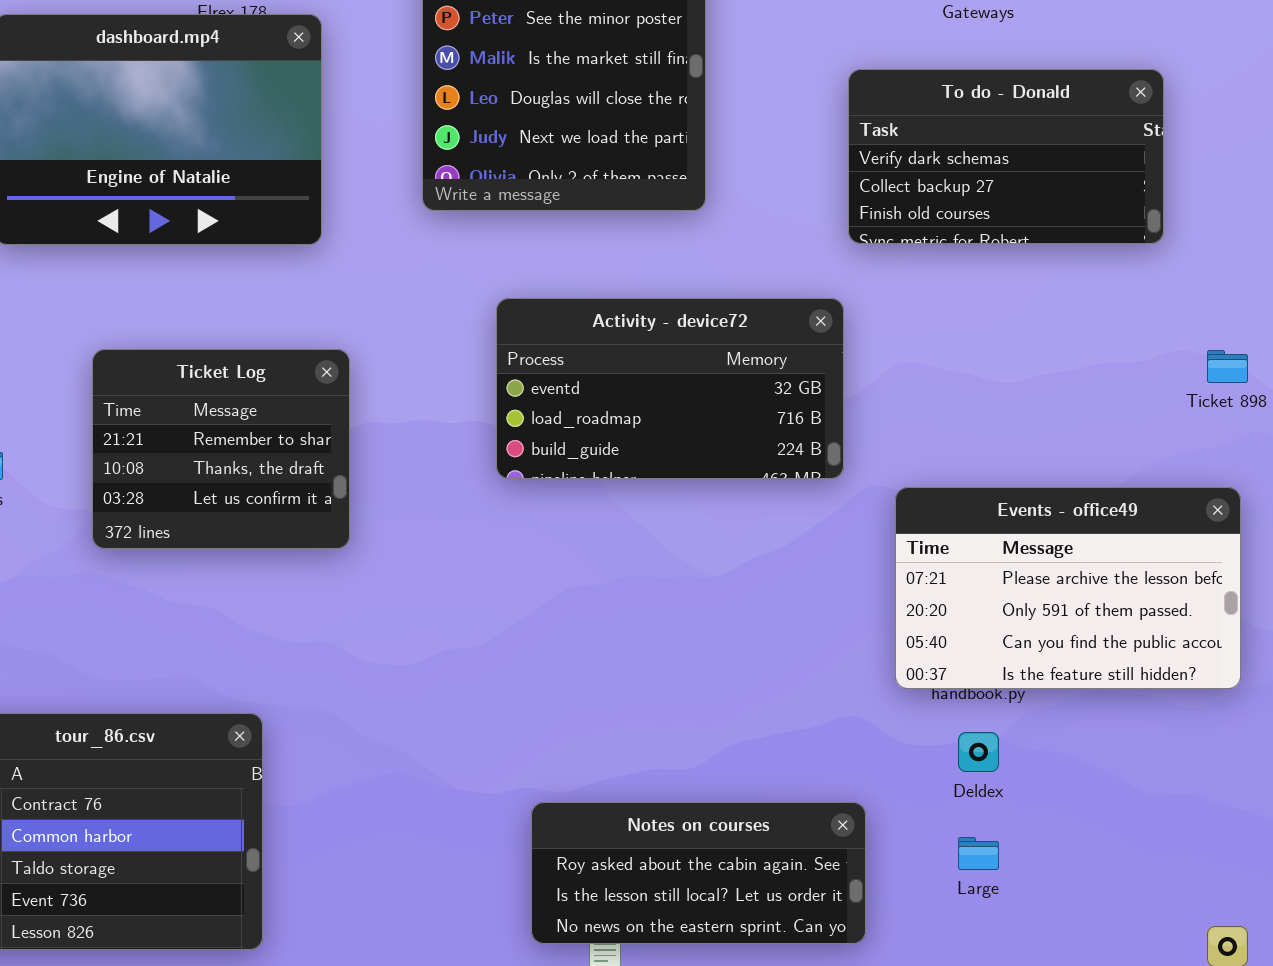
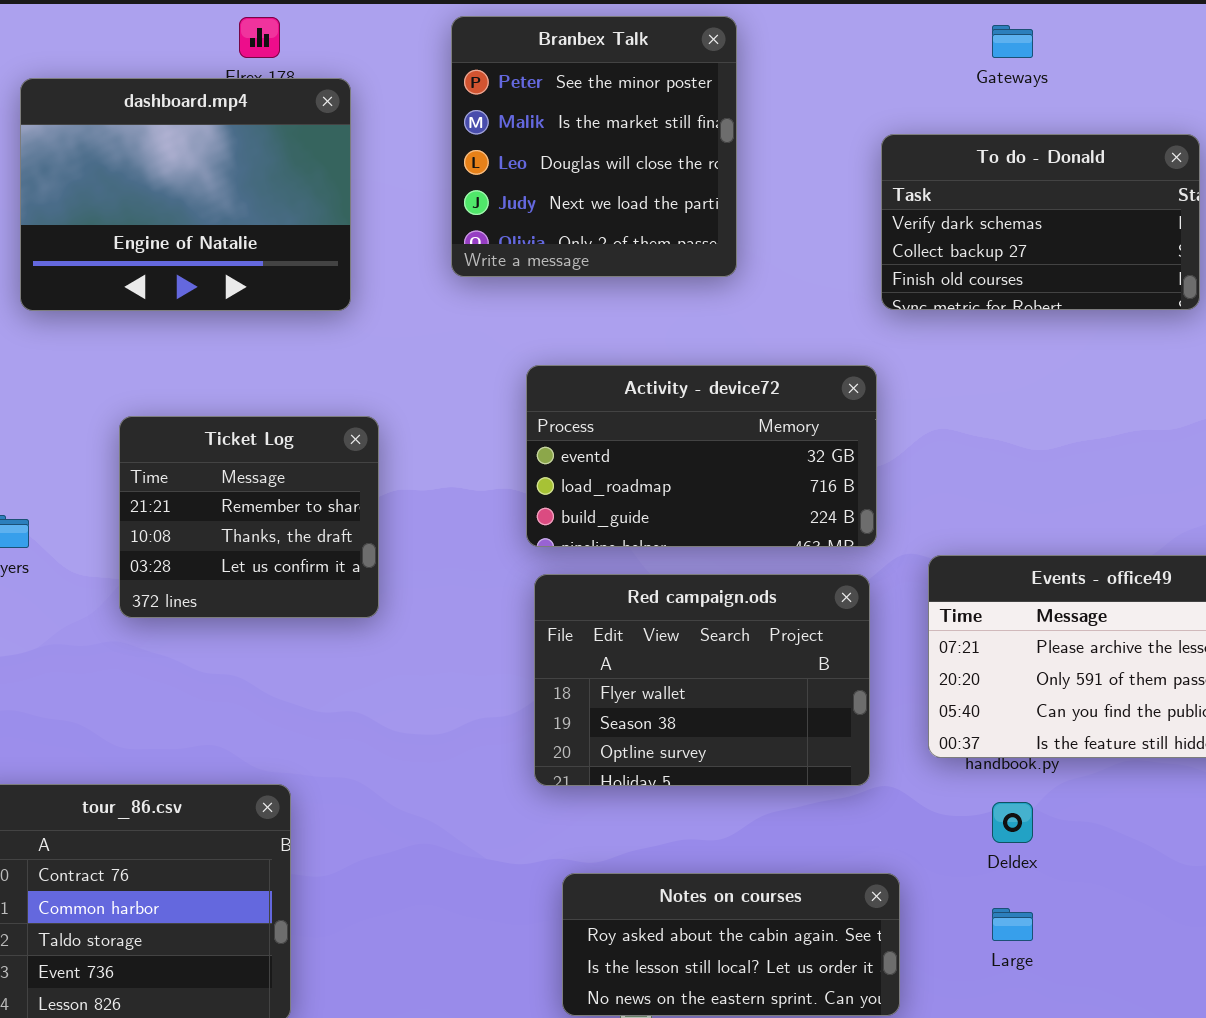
Red campaign.ods: none -> [534,574,870,786], opened

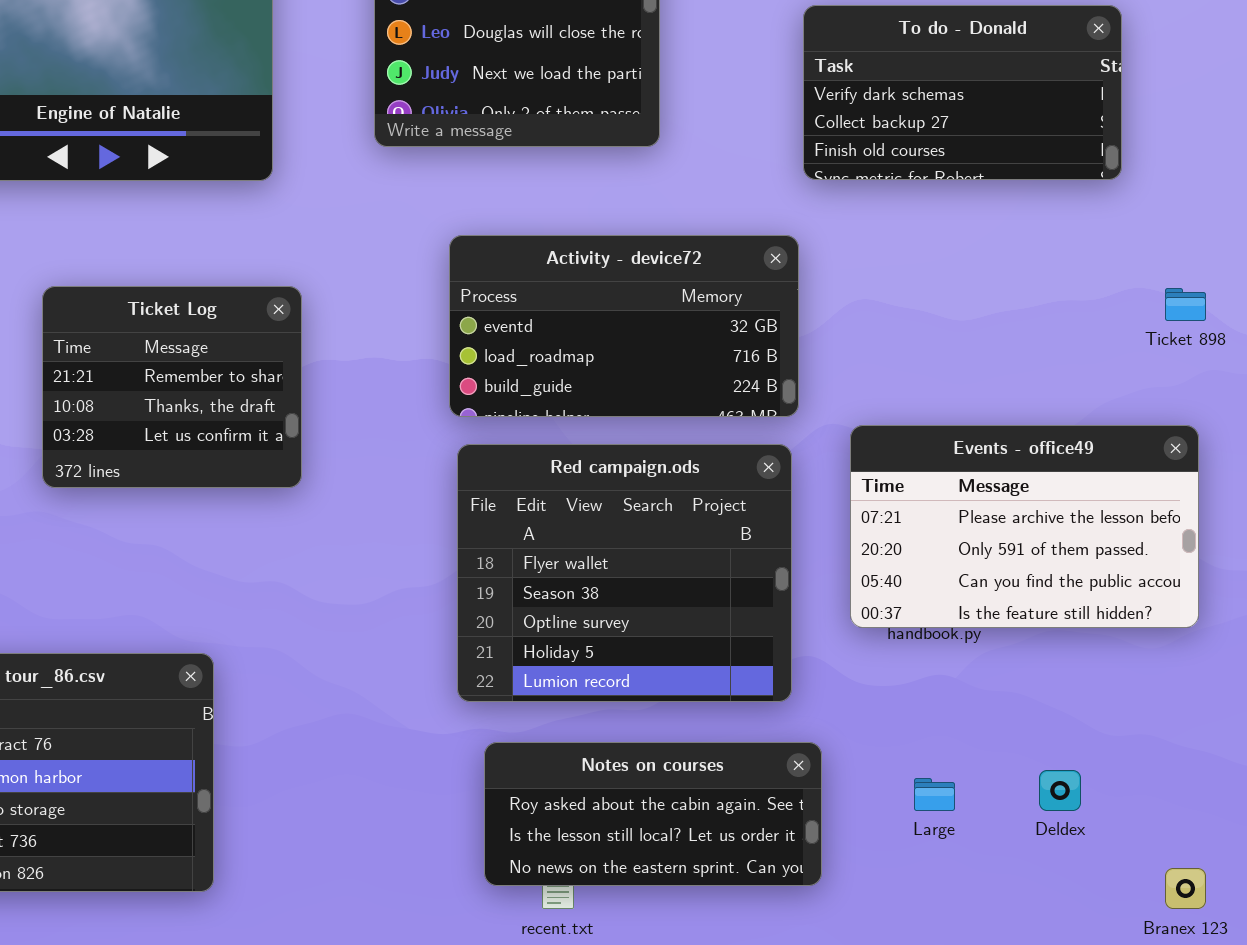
Red campaign.ods: [534,574,870,786] -> [457,444,792,702], resized
Deldex: [992,802,1033,843] -> [1039,770,1081,811], moved

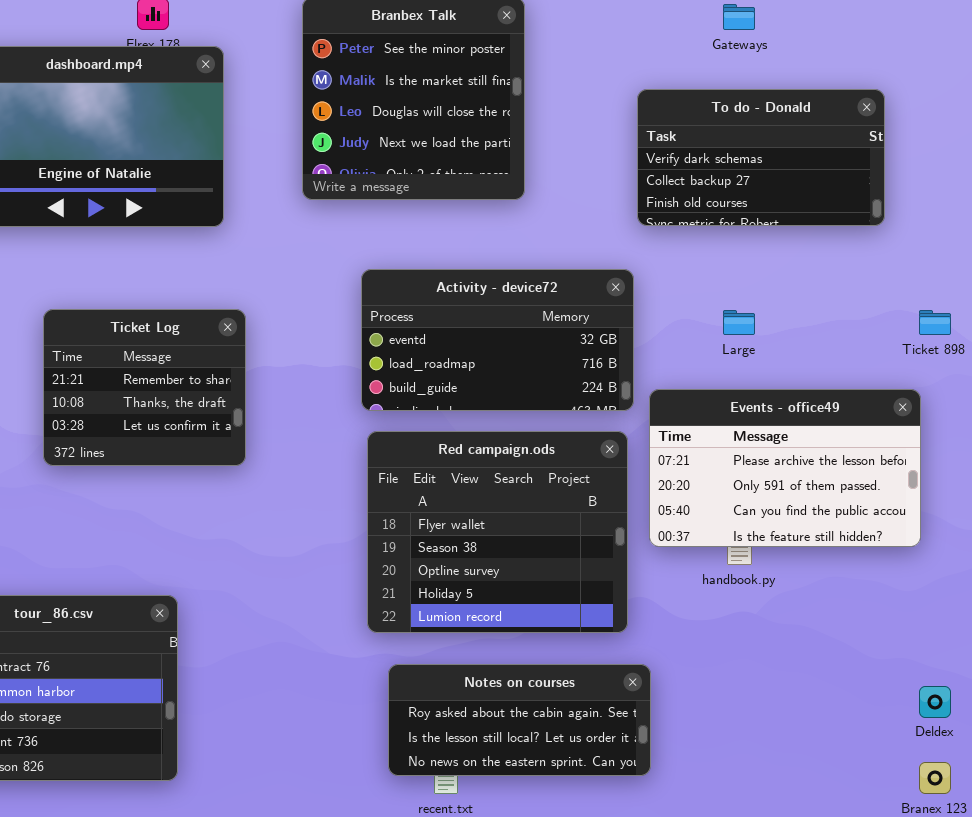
Events - office49: [850,425,1199,628] -> [649,389,921,547], moved
Deldex: [1039,770,1081,811] -> [919,686,951,718], moved
Large: [914,778,955,811] -> [723,310,755,335], moved

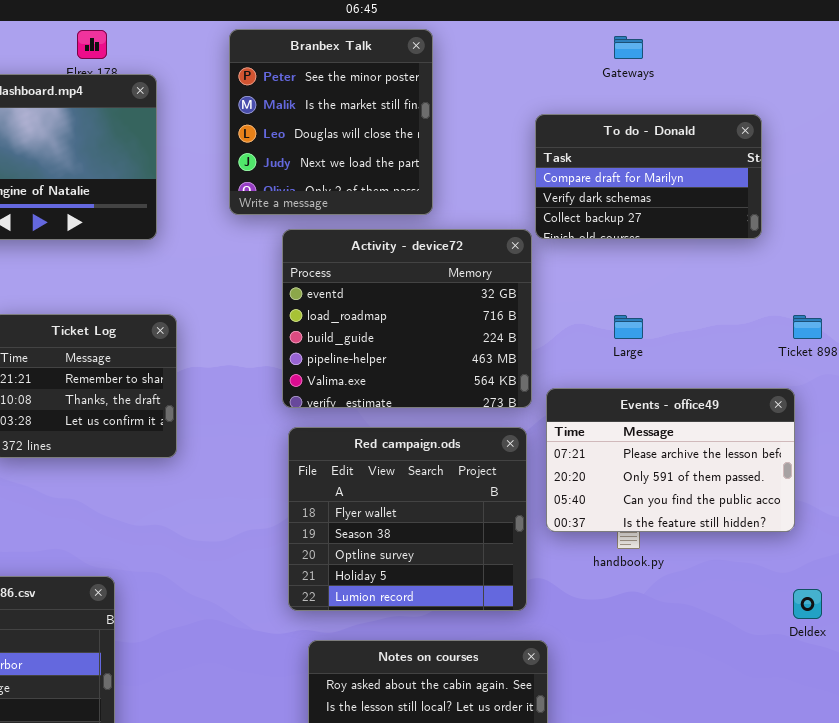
To do - Donald: [637,89,885,226] -> [535,114,762,239], scrolled up 1 row
Activity - device72: [361,269,634,411] -> [282,229,532,408], resized
Deldex: [919,686,951,718] -> [793,589,822,619], moved

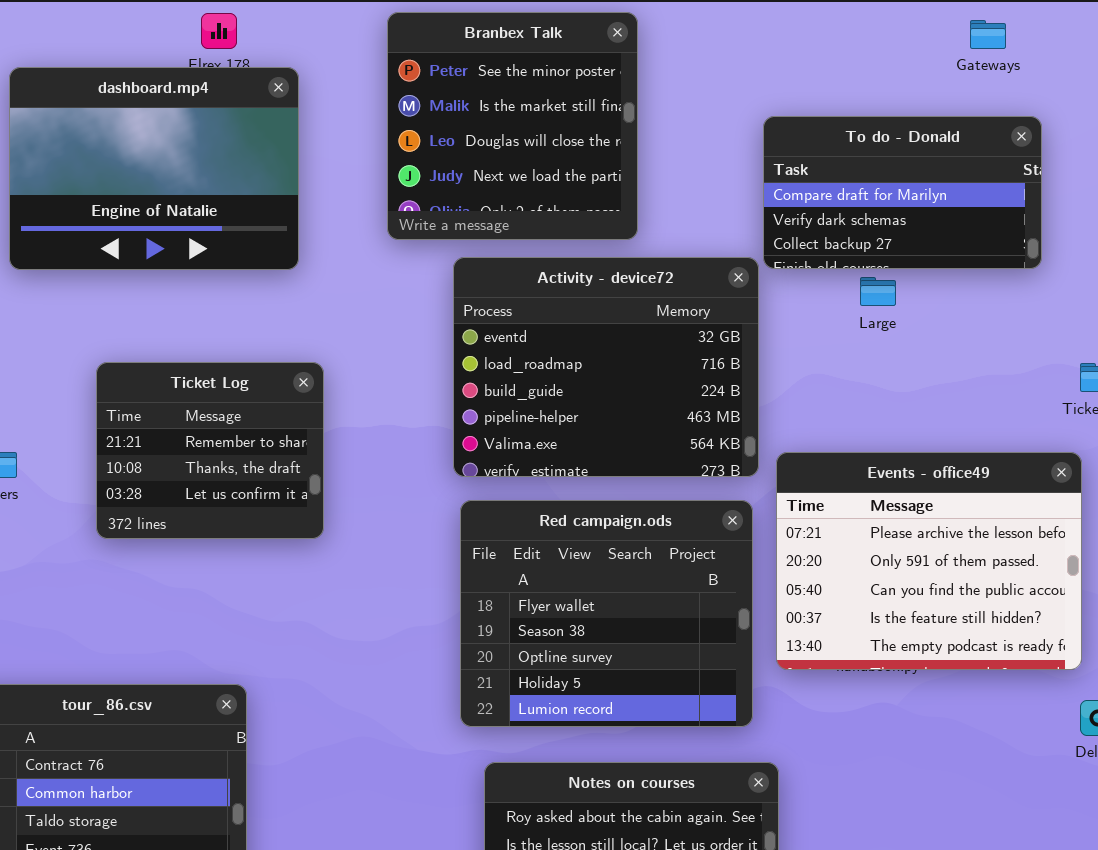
Gateways: [614,36,643,59] -> [970,20,1006,49], moved
Large: [614,315,643,339] -> [860,277,896,306], moved
Events - office49: [546,388,795,532] -> [776,452,1082,670], resized

